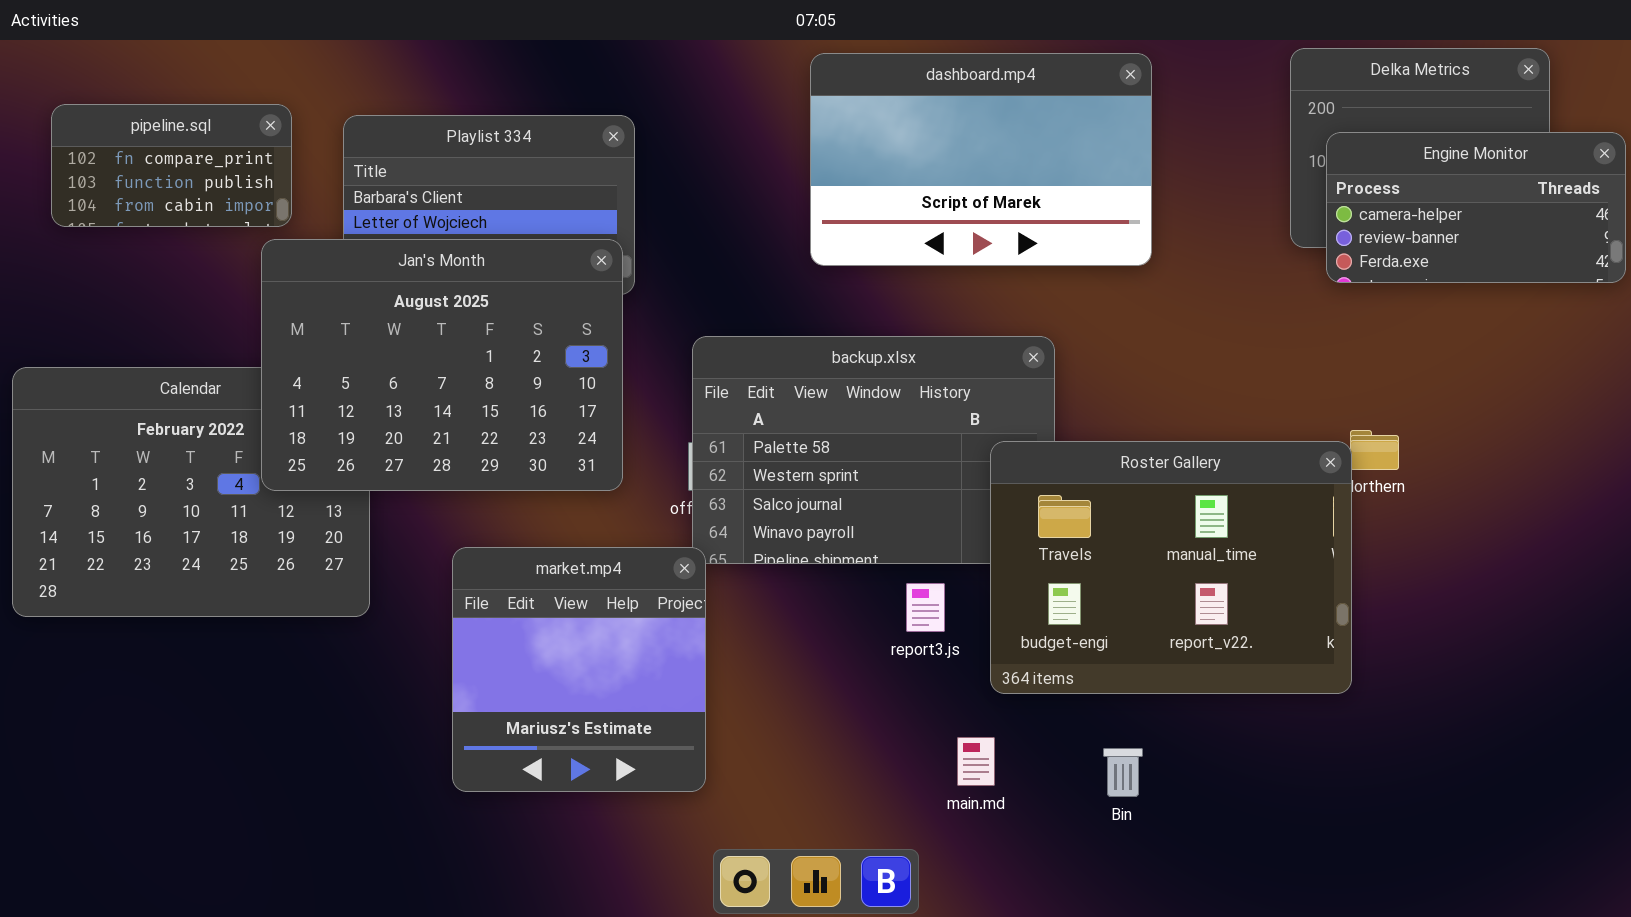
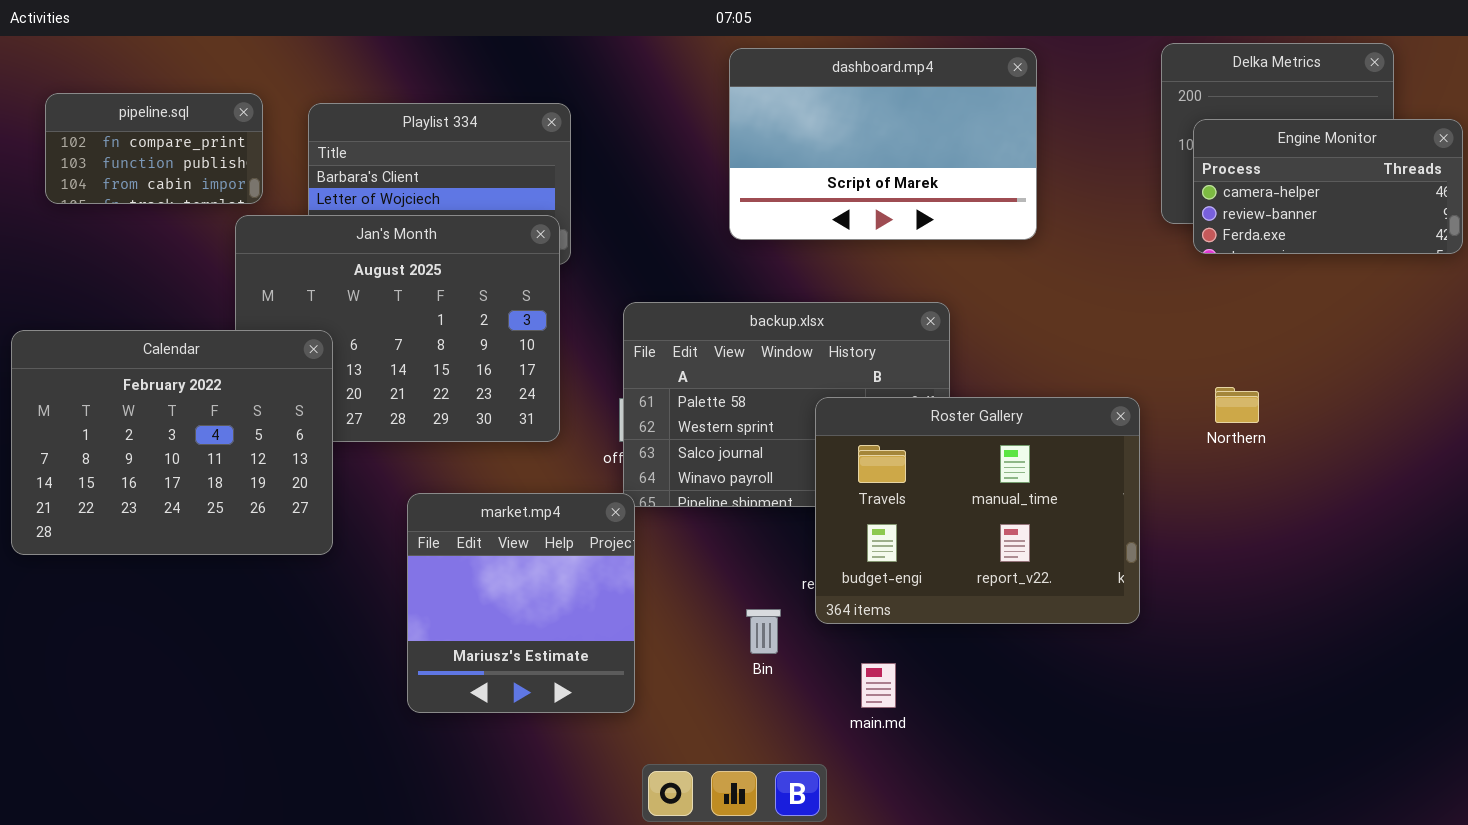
Calendar: [12,367,370,617] -> [11,330,333,555], raised
Roster Gallery: [990,441,1352,694] -> [815,397,1140,624], moved
Bin: [1103,748,1143,797] -> [746,609,781,654], moved

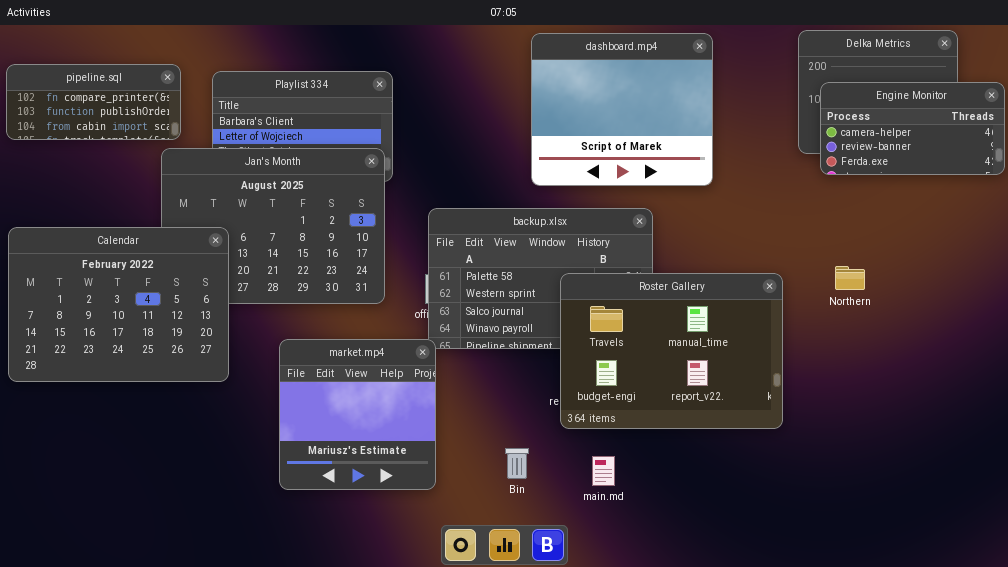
dashboard.mp4: [729,48,1037,240] -> [531,33,713,186], resized
pipeline.sql: [45,93,263,204] -> [6,64,181,140], resized
Bin: [746,609,781,654] -> [505,448,529,479], moved

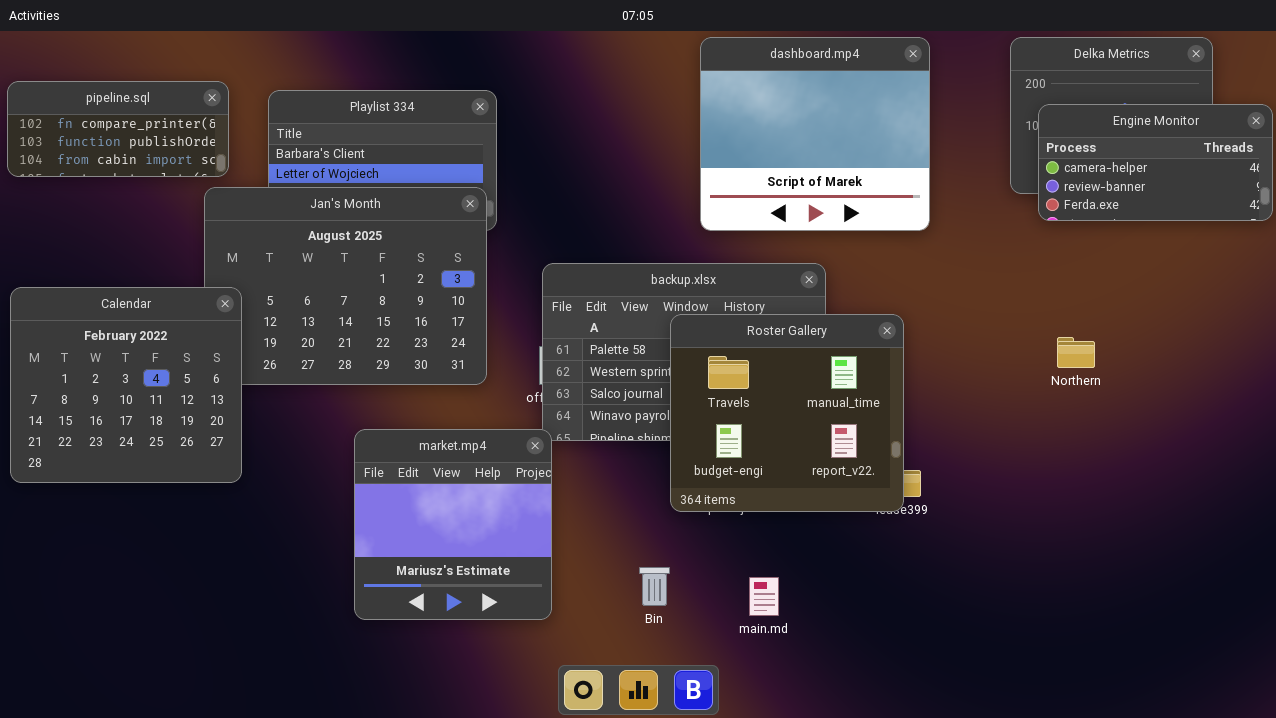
dashboard.mp4: [531,33,713,186] -> [700,37,930,231], moved
Calendar: [8,227,229,382] -> [10,287,242,483], resized
Roster Gallery: [560,273,783,429] -> [670,314,904,512], moved, resized

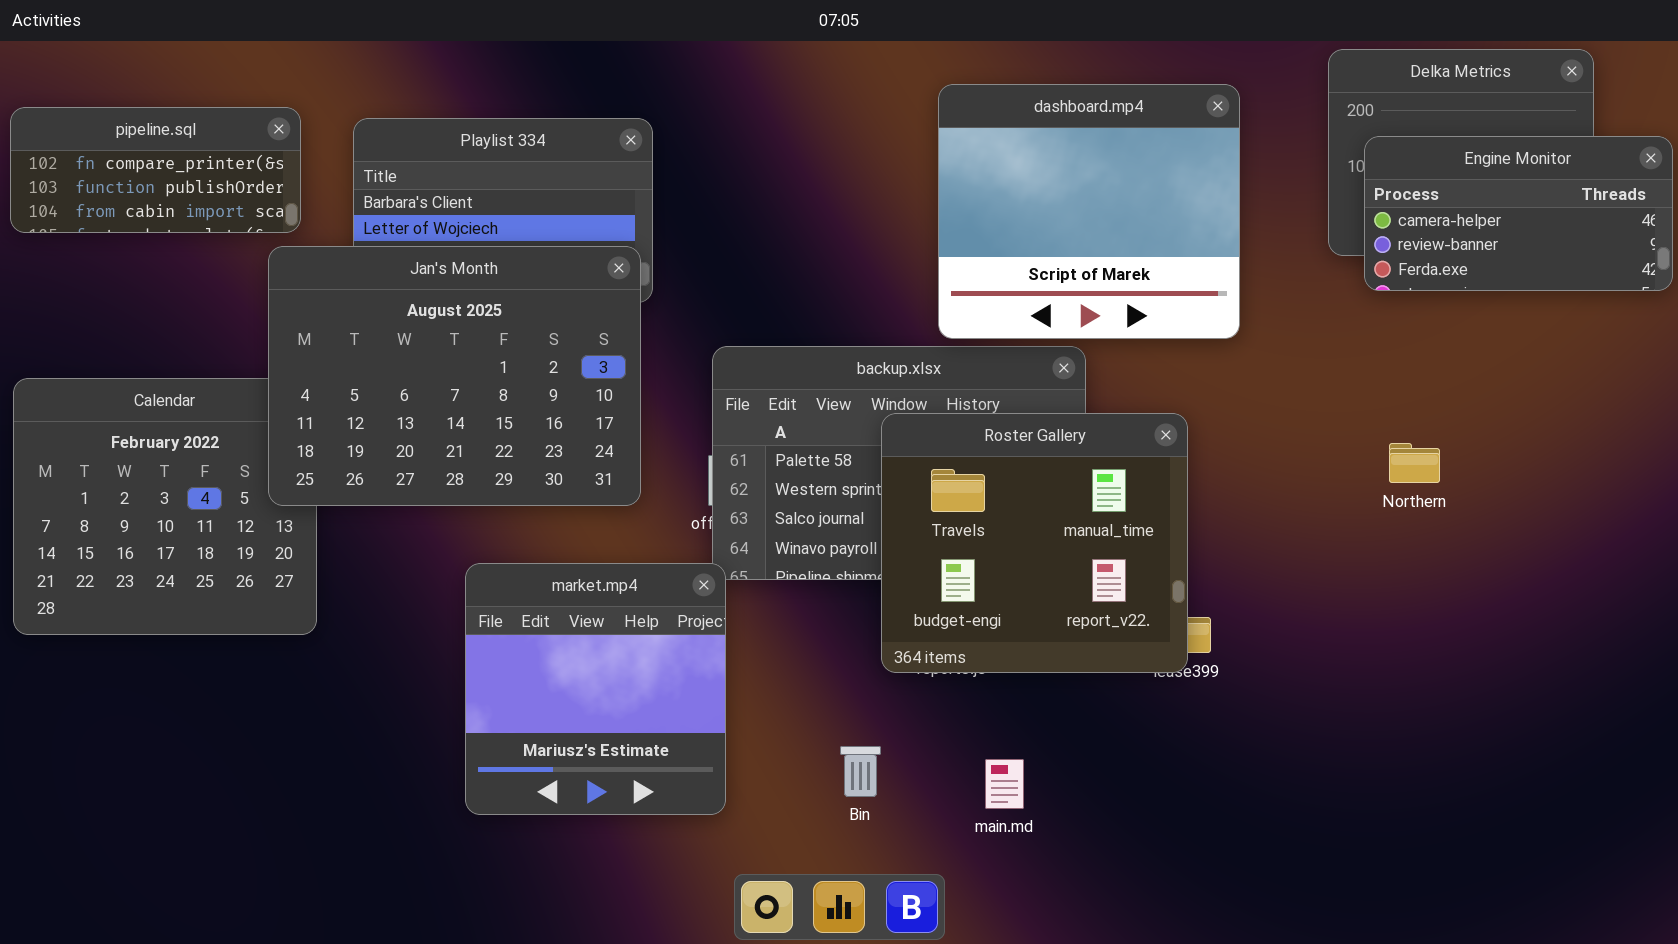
dashboard.mp4: [700,37,930,231] -> [938,84,1240,339], moved
Jan's Month: [204,187,487,385] -> [268,246,641,506], raised

